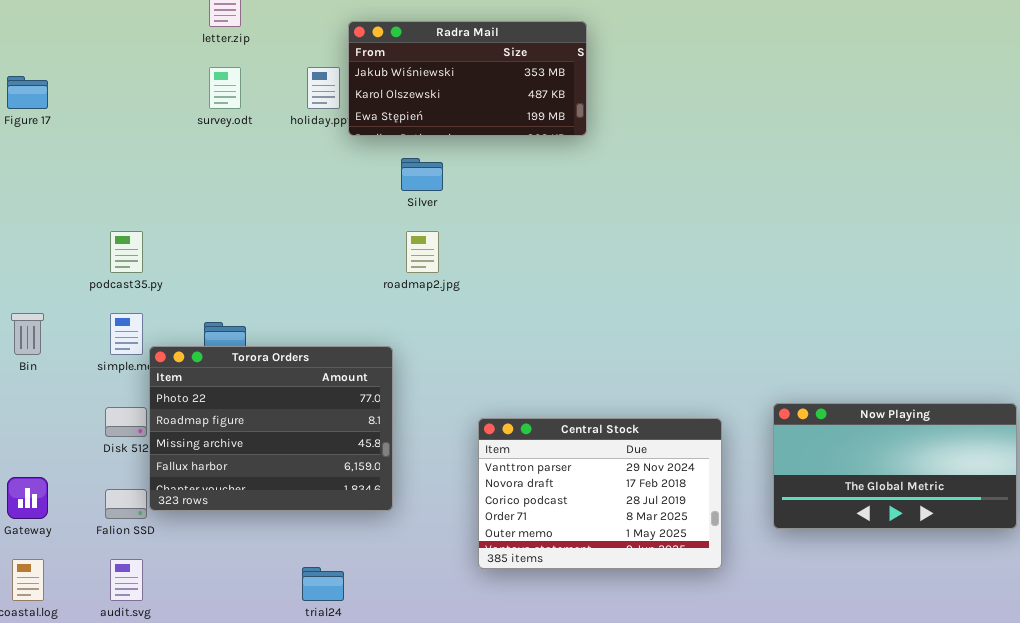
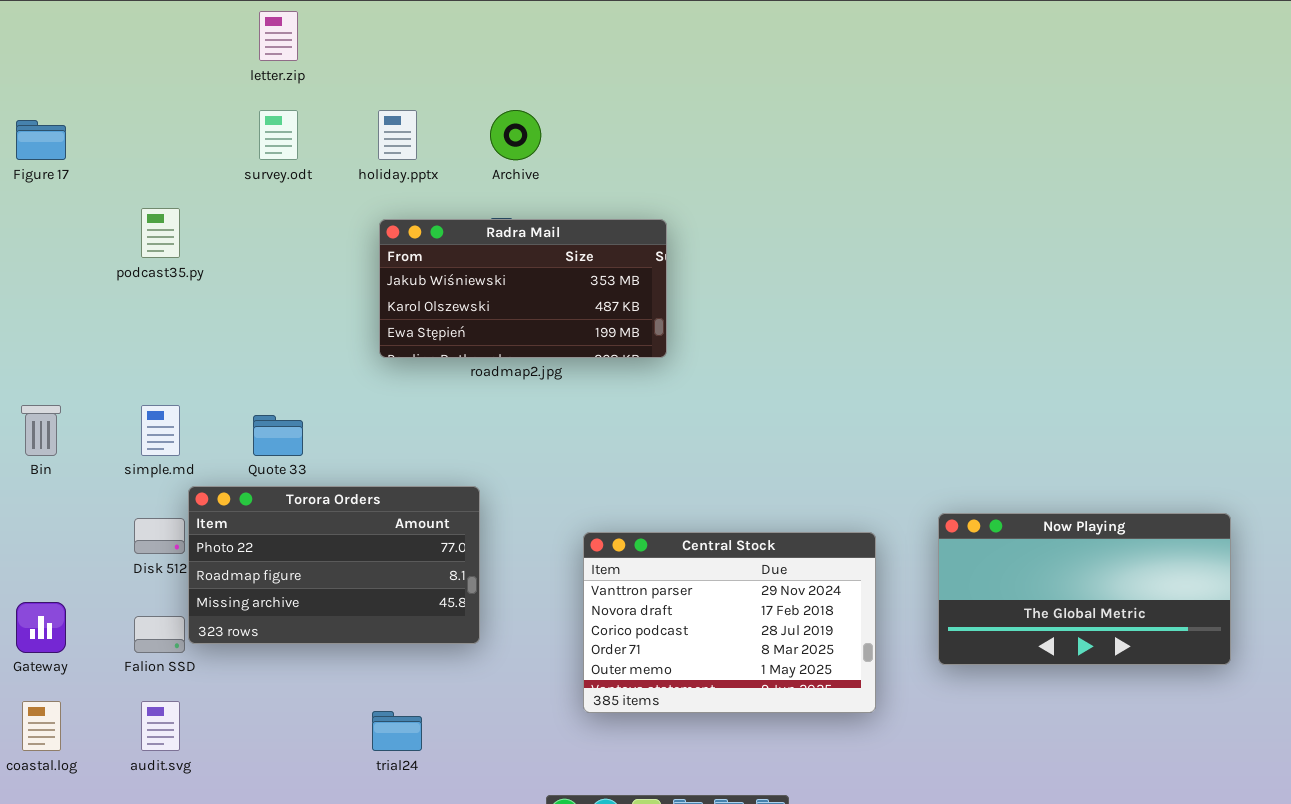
Radra Mail: [348,21,587,136] -> [379,219,667,358], moved
podcast35.py: [110,231,143,273] -> [141,208,180,258], moved
Torora Orders: [149,346,393,511] -> [188,486,480,644], resized

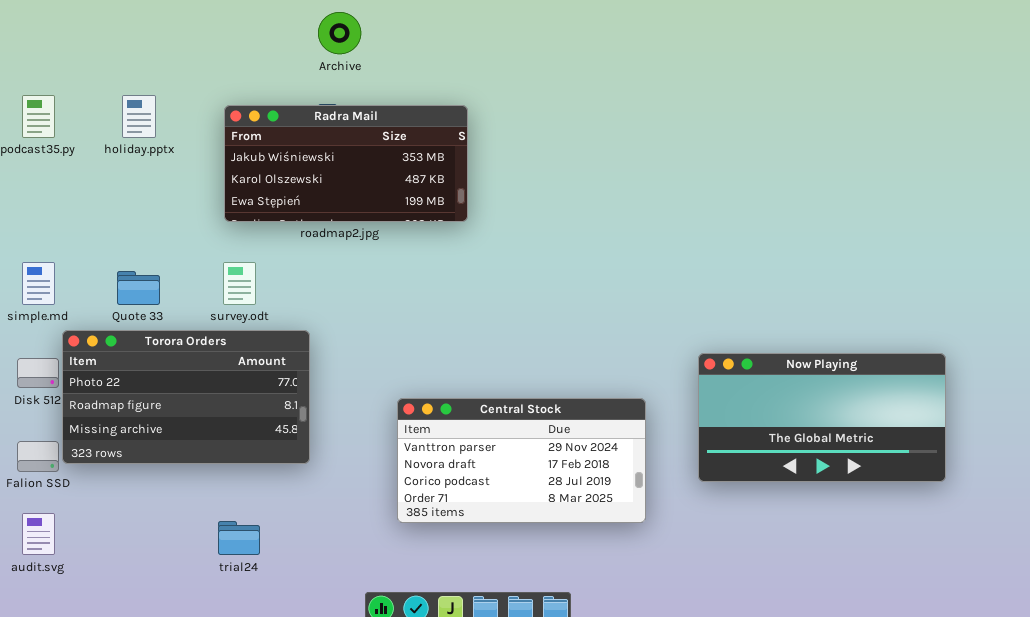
survey.odt: [259,110,298,160] -> [223,262,256,305], moved
holiday.pptx: [378,110,417,160] -> [122,95,156,138], moved
Central Stock: [583,532,876,713] -> [397,398,646,523], resized

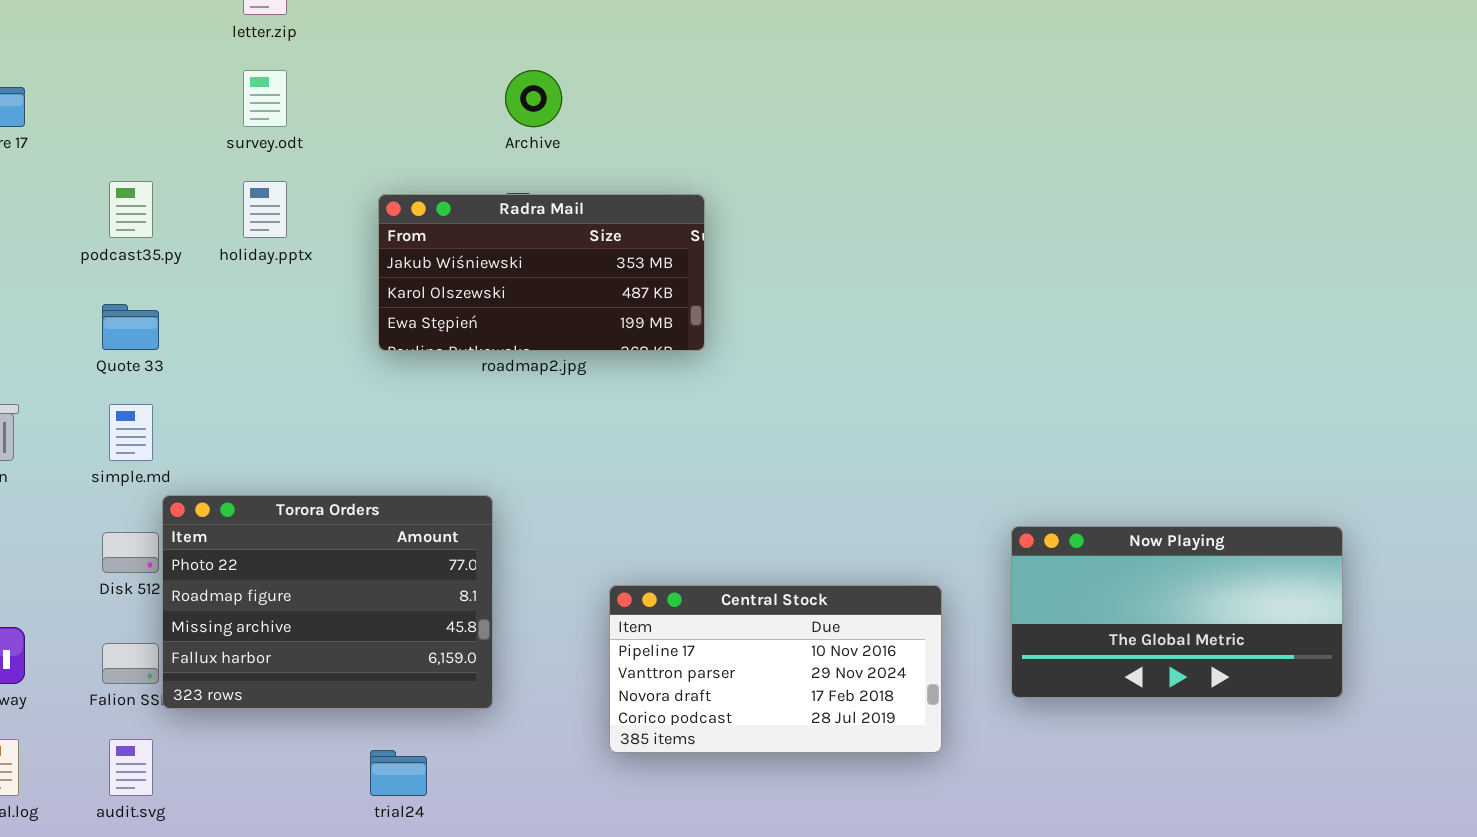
survey.odt: [223,262,256,305] -> [243,70,287,127], moved
Quote 33: [117,271,160,305] -> [102,304,159,350], moved
Torora Orders: [62,330,310,464] -> [162,495,493,709], resized
Central Stock: [397,398,646,523] -> [609,585,942,753], scrolled up 1 row

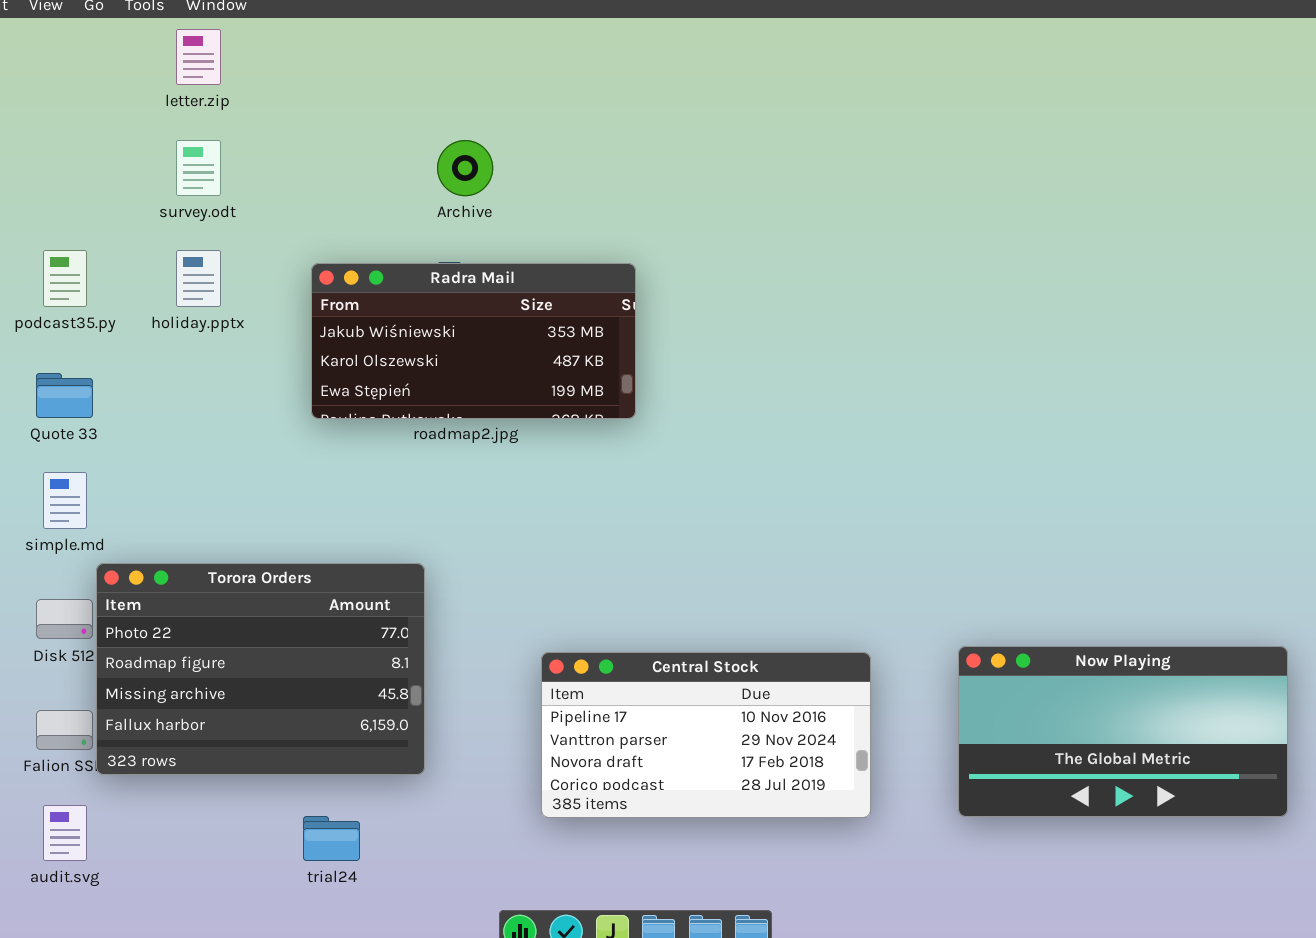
Now Playing: [1011,526,1343,698] -> [958,646,1288,817], moved

